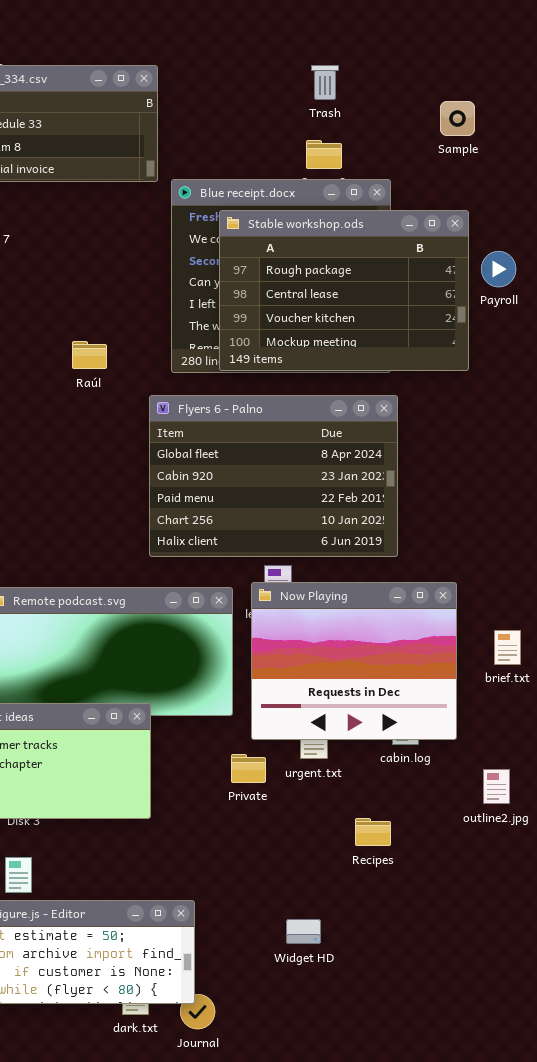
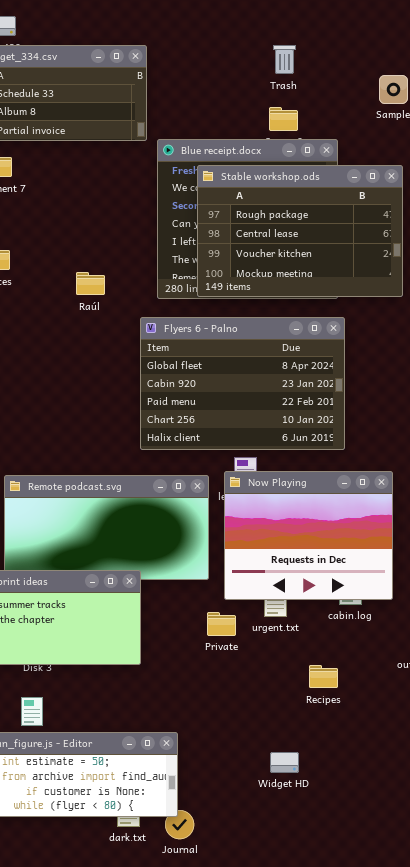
Widget HD: [286,919,321,944] -> [270,752,299,773], moved

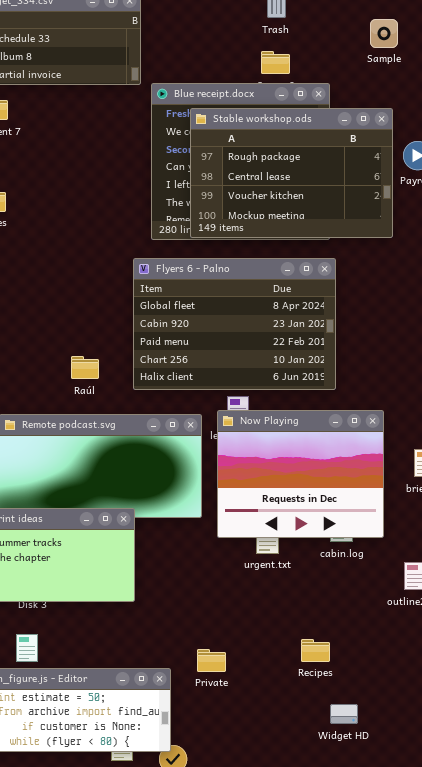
Raúl: [76,272,105,295] -> [71,356,99,379], moved
Private: [207,612,236,636] -> [197,649,226,672], moved
Recipes: [309,665,338,688] -> [301,639,330,662], moved
Widget HD: [270,752,299,773] -> [330,704,358,724], moved

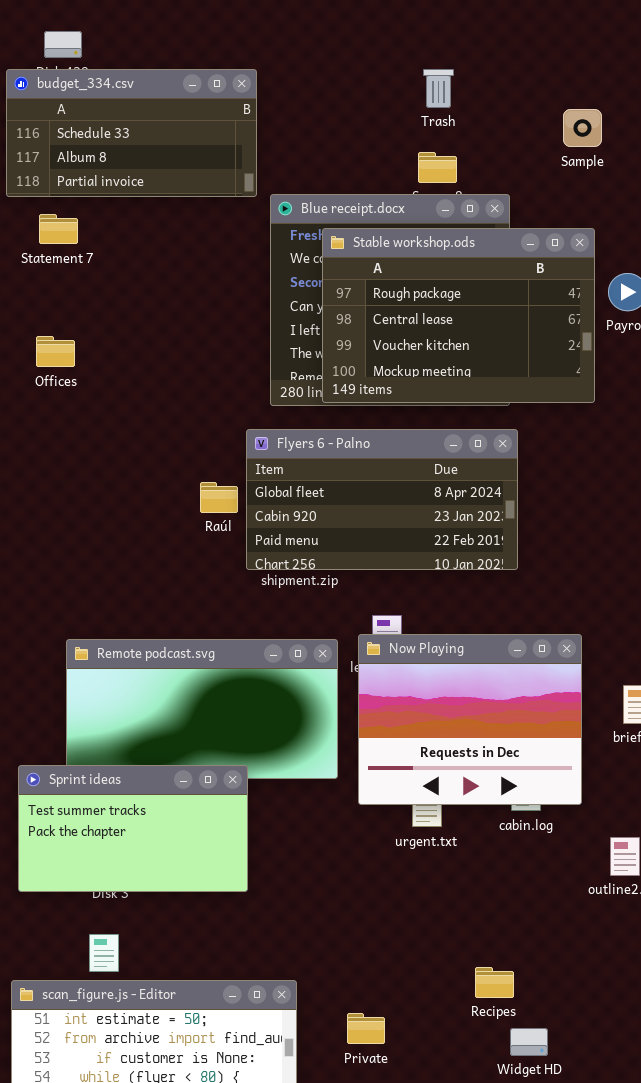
Flyers 6 - Palno: [133,258,336,390] -> [246,429,518,570], resized
Raúl: [71,356,99,379] -> [200,482,238,513], moved
Recipes: [301,639,330,662] -> [475,967,514,998], moved
Private: [197,649,226,672] -> [347,1013,385,1044], moved

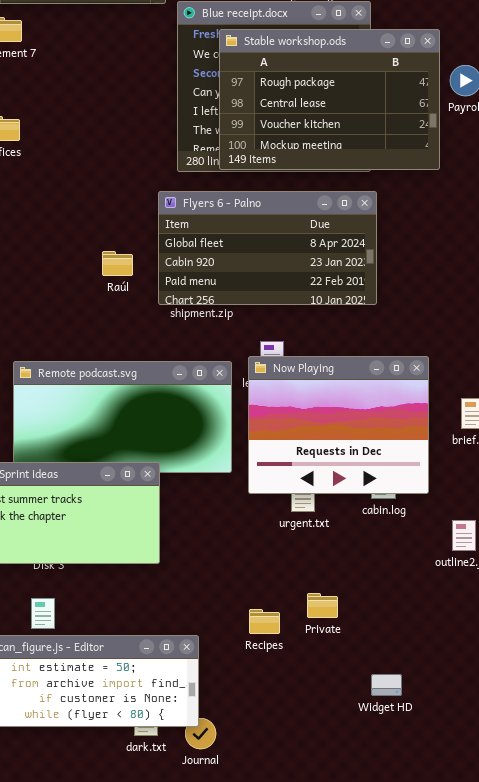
Raúl: [200,482,238,513] -> [102,251,133,276], moved
Recipes: [475,967,514,998] -> [249,609,280,634], moved
Private: [347,1013,385,1044] -> [307,593,338,618], moved

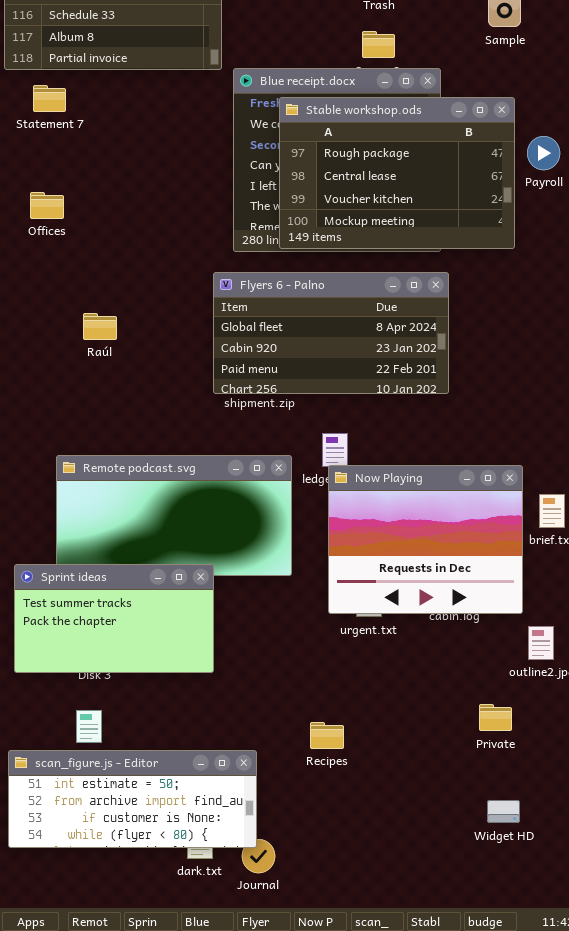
Raúl: [102,251,133,276] -> [83,313,117,340], moved
Now Playing: [248,356,429,494] -> [328,465,523,614], moved
Private: [307,593,338,618] -> [479,704,512,731], moved
Widget HD: [371,674,402,696] -> [487,800,520,823], moved

